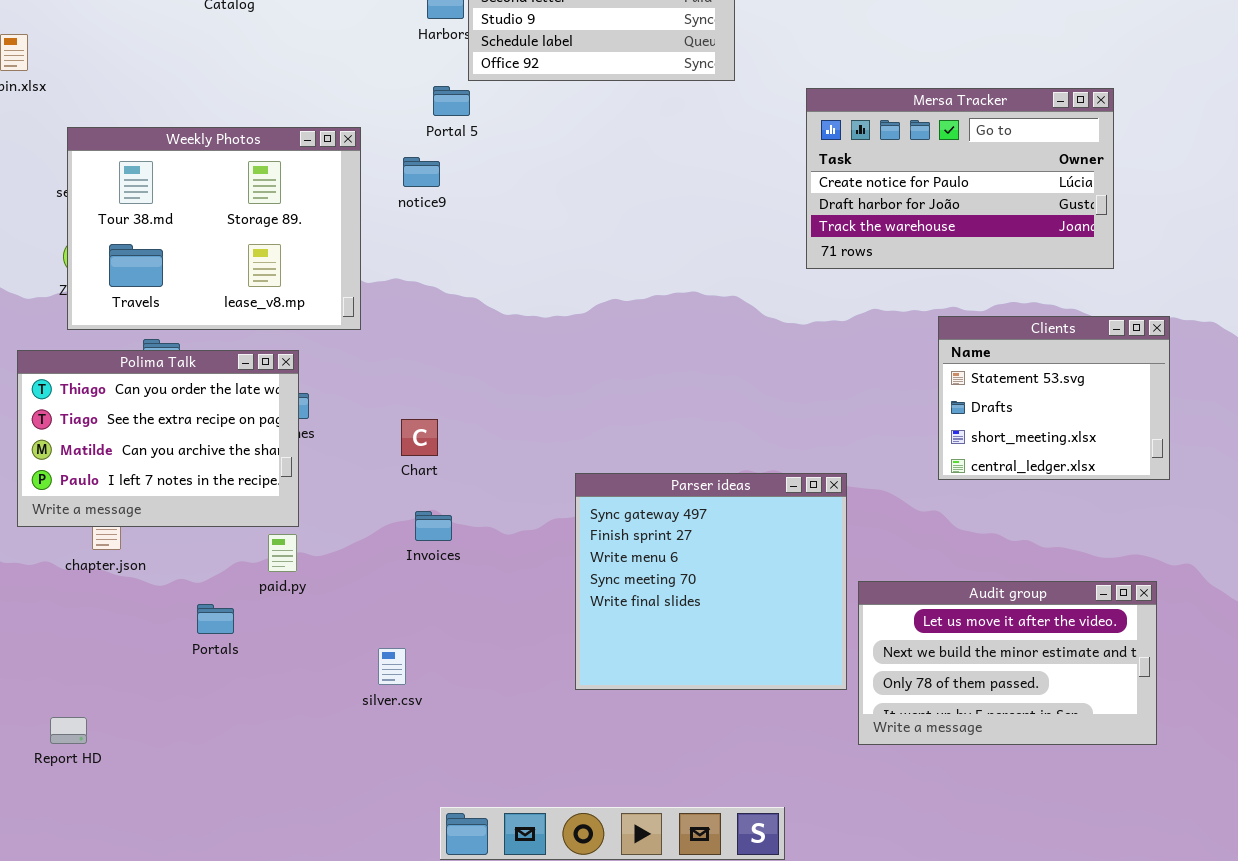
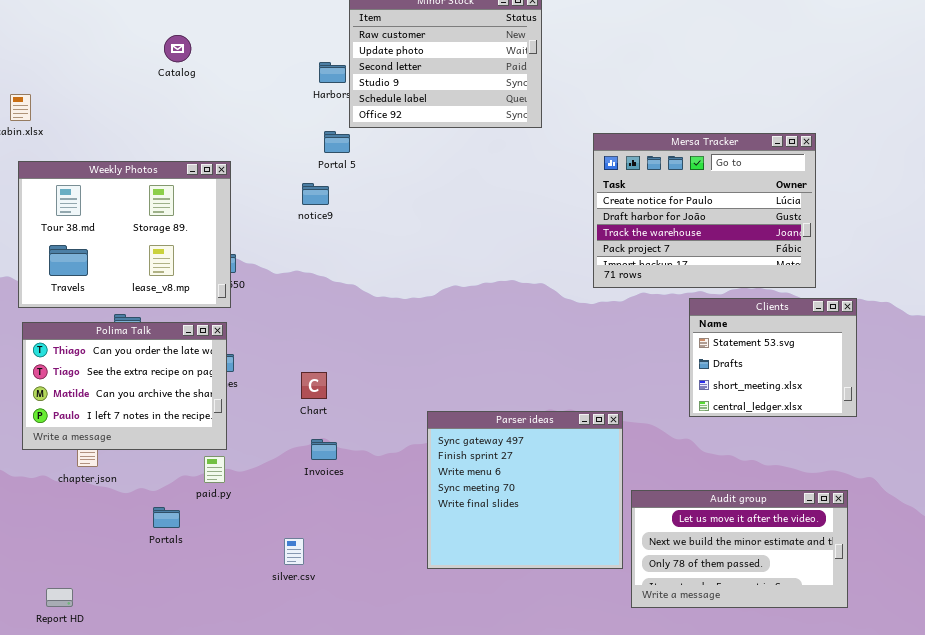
Mersa Tracker: [806,88,1114,269] -> [593,133,816,288], resized
Weekly Photos: [67,127,361,330] -> [18,161,231,308], moved

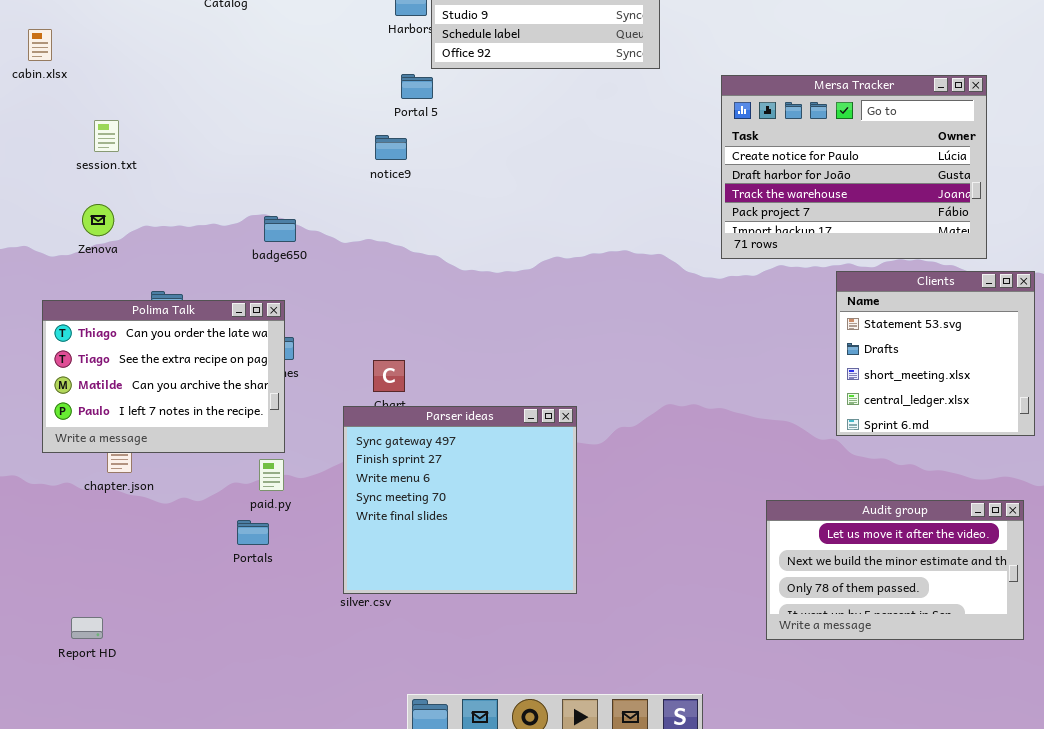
Weekly Photos: [18,161,231,308] -> none, closed
Clients: [689,298,857,417] -> [836,271,1035,436], resized
Parser ideas: [427,411,623,569] -> [343,406,577,594], moved
Portals: [153,507,180,528] -> [237,520,269,545], moved

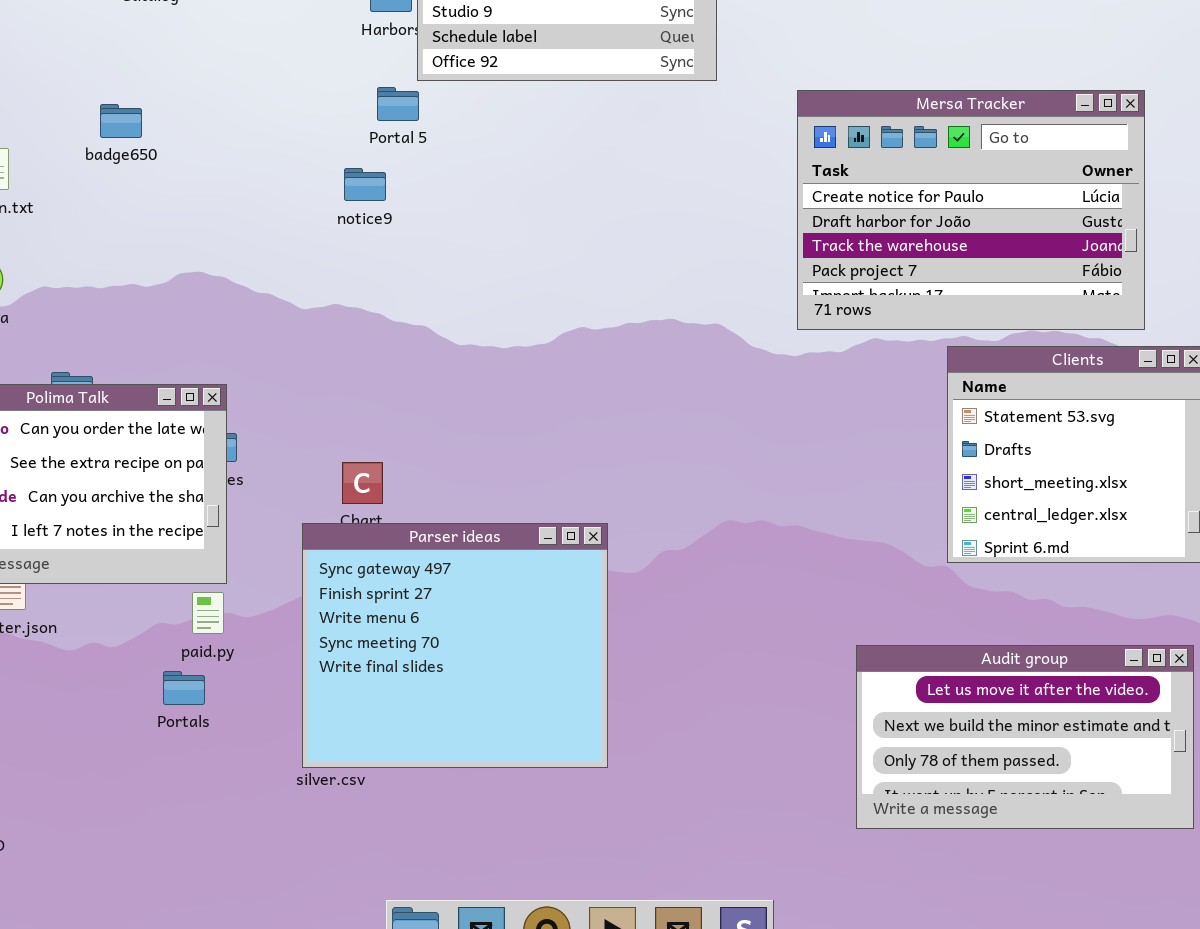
badge650: [264,216,296,242] -> [100,104,142,138], moved

